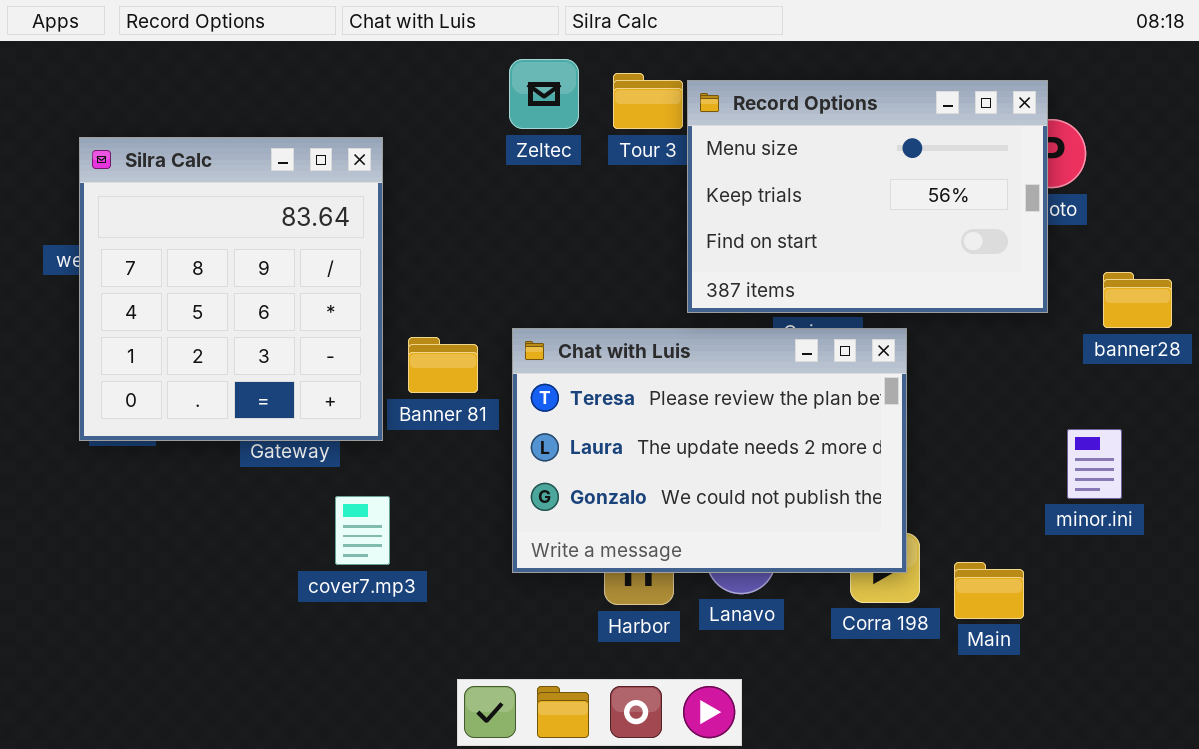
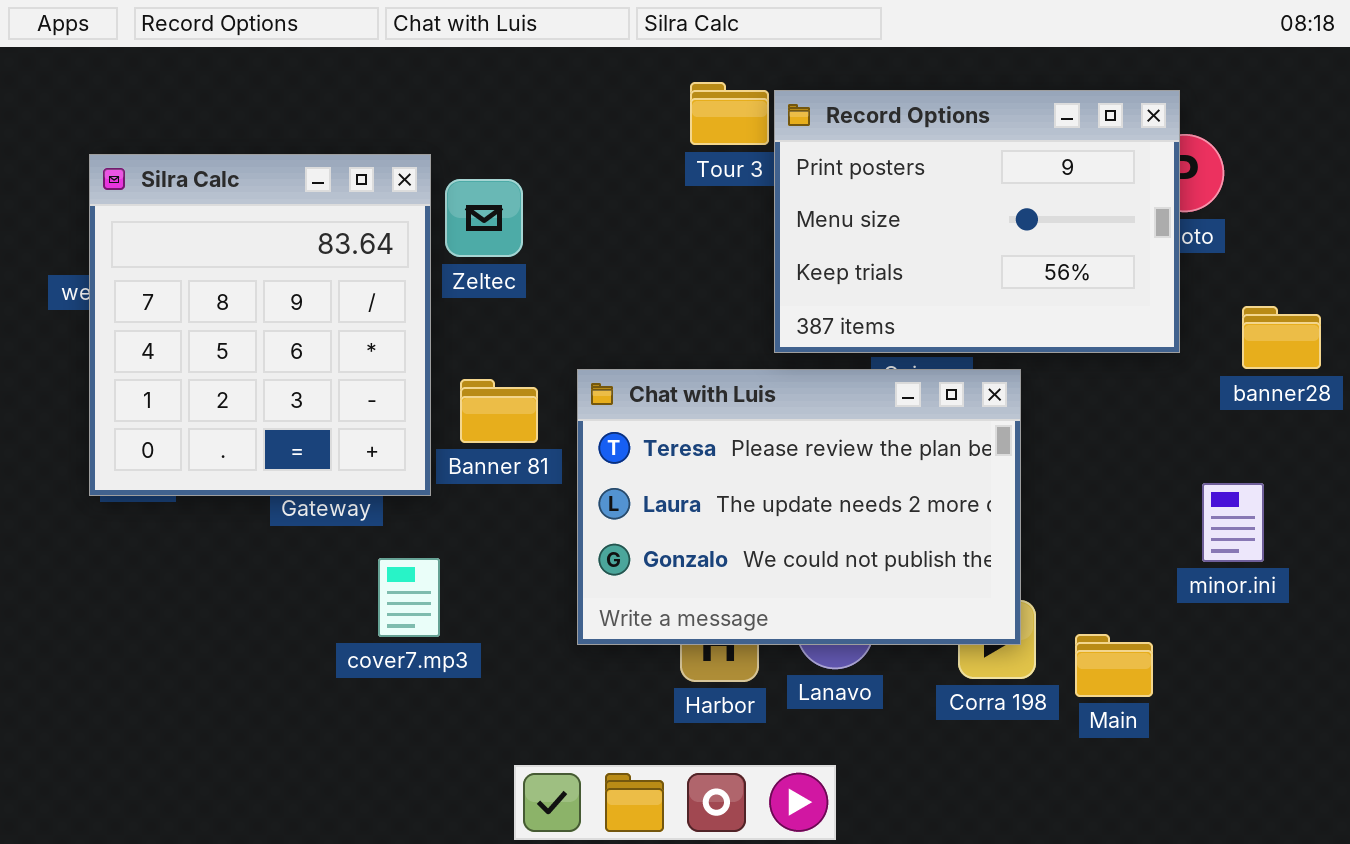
Zeltec: [509,59,579,129] -> [445,179,523,257], moved
Record Options: [687,80,1048,313] -> [774,90,1180,353], scrolled up 1 row

